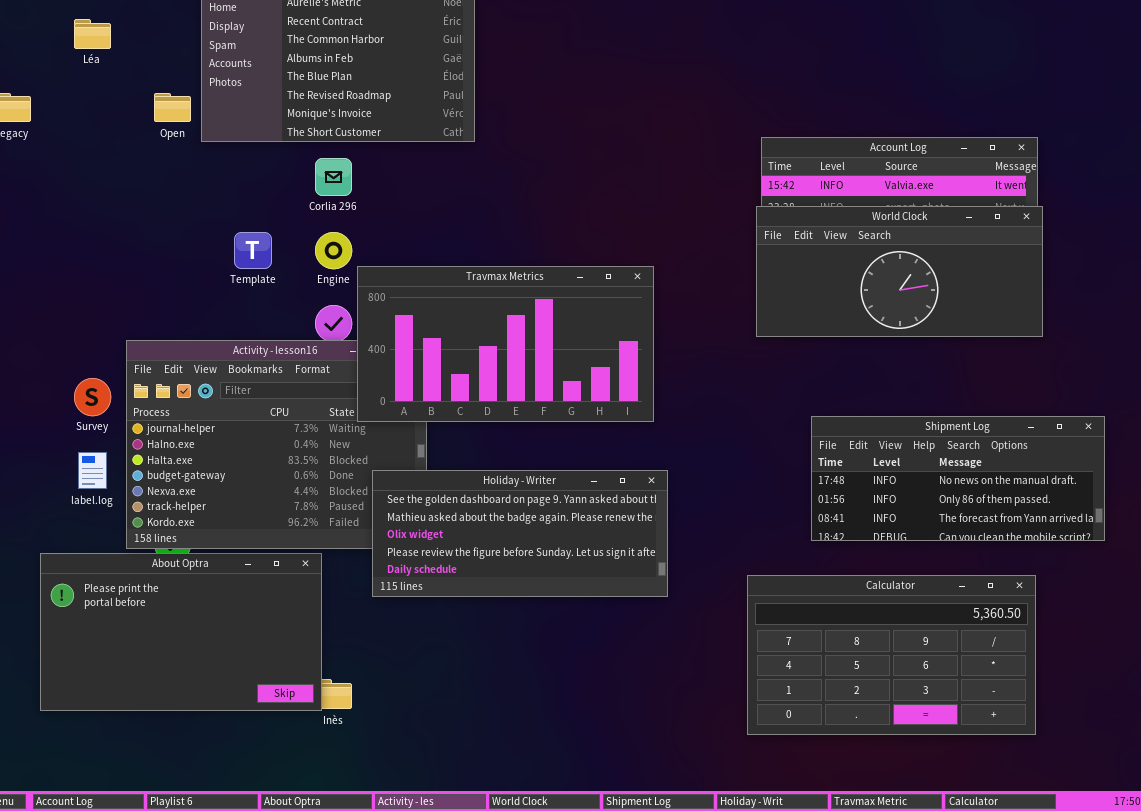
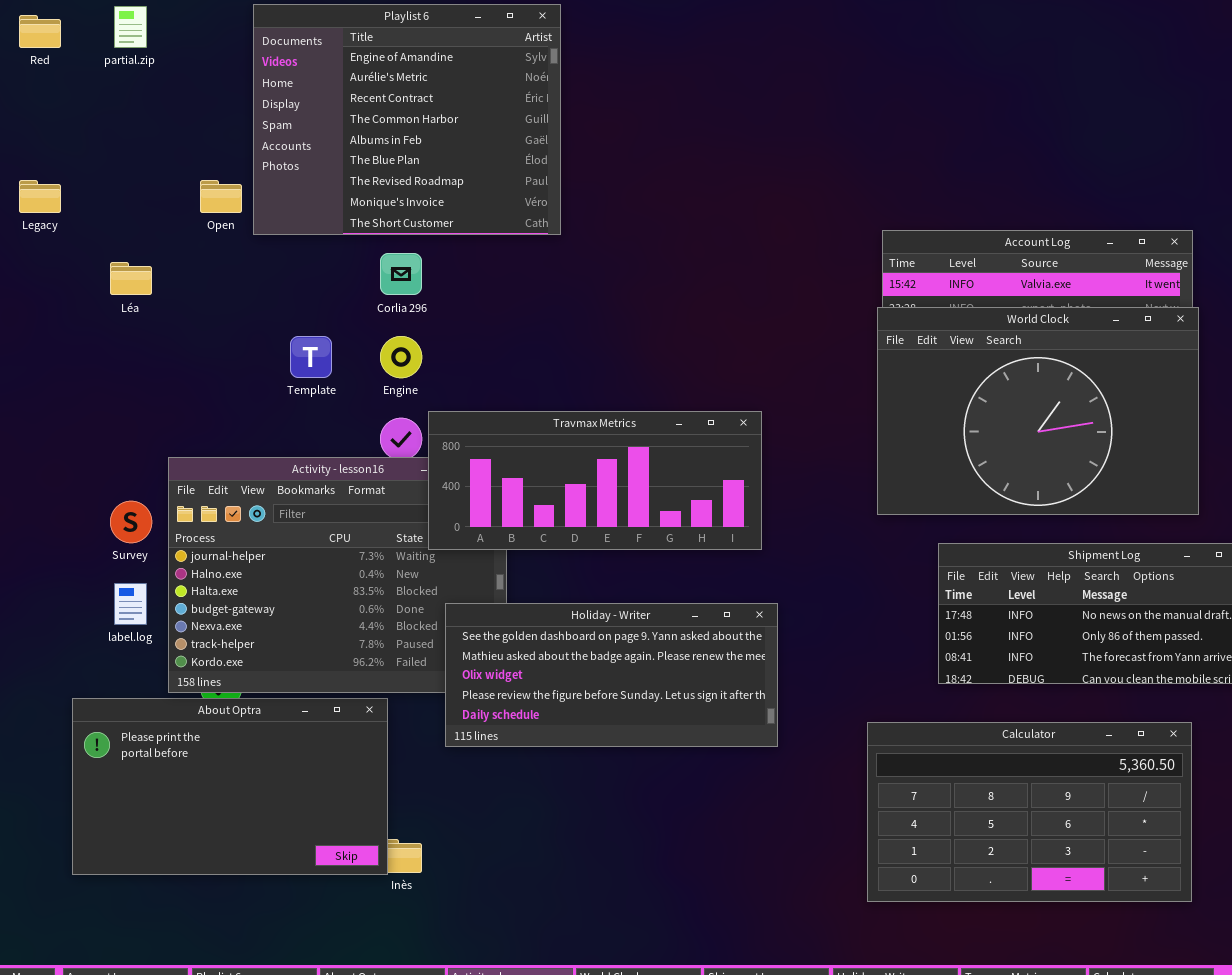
Léa: [74,19,111,49] -> [110,262,152,295], moved
World Clock: [756,206,1043,337] -> [877,307,1199,515], resized
Travmax Metrics: [357,266,654,422] -> [428,411,762,550], resized

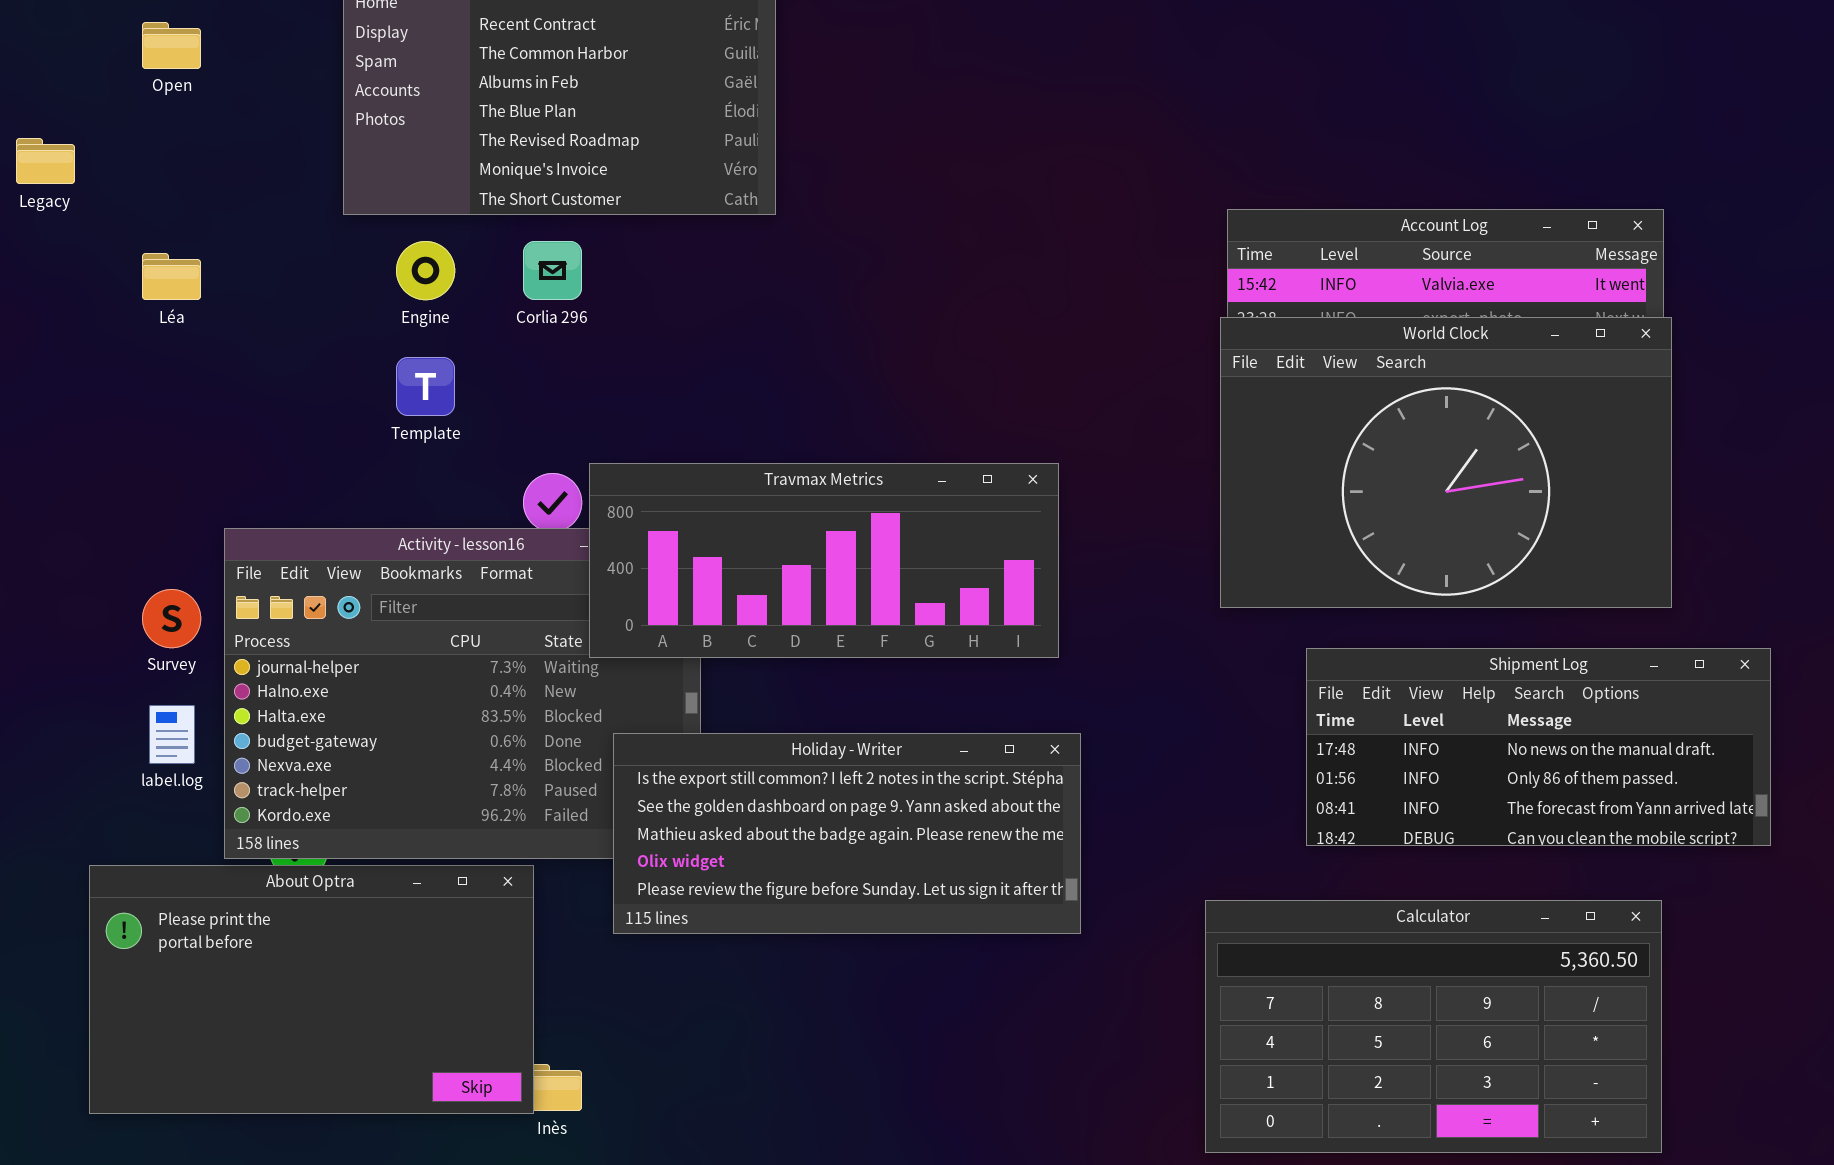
Open: [200,180,242,213] -> [142,22,201,69], moved
Engine: [380,336,422,378] -> [396,241,455,300], moved
Holiday - Writer: [445,603,778,747] -> [613,733,1081,934], scrolled up 1 row

